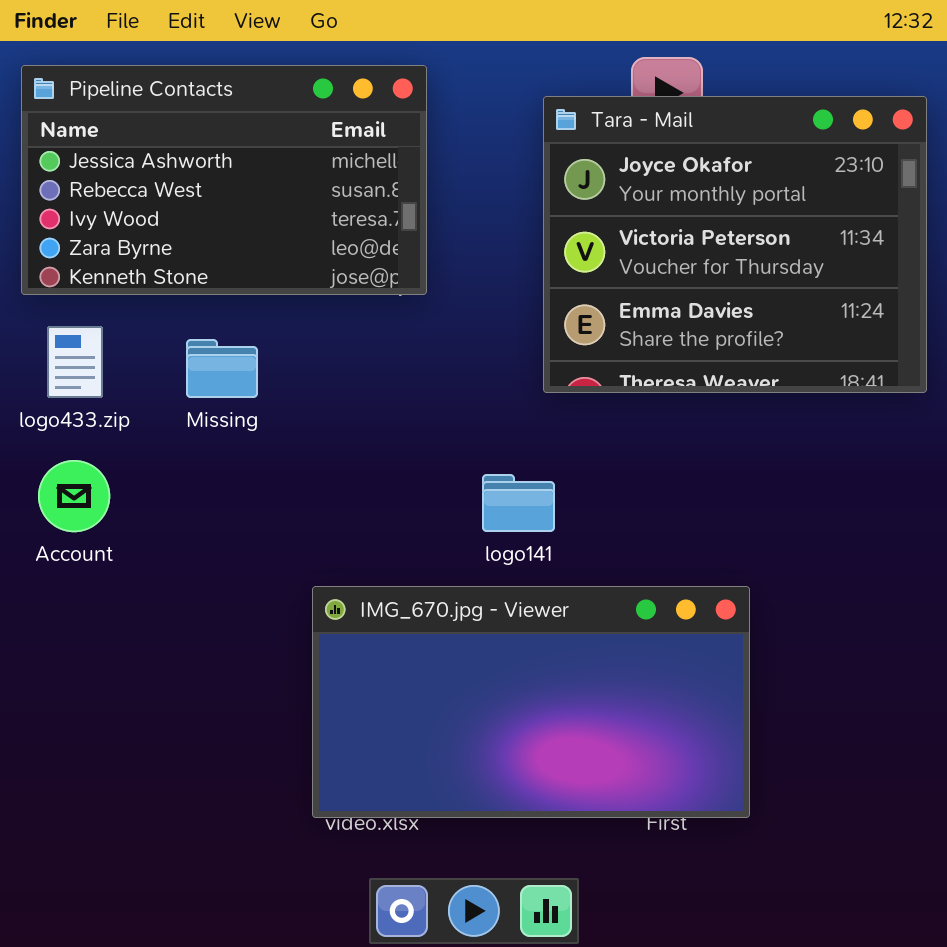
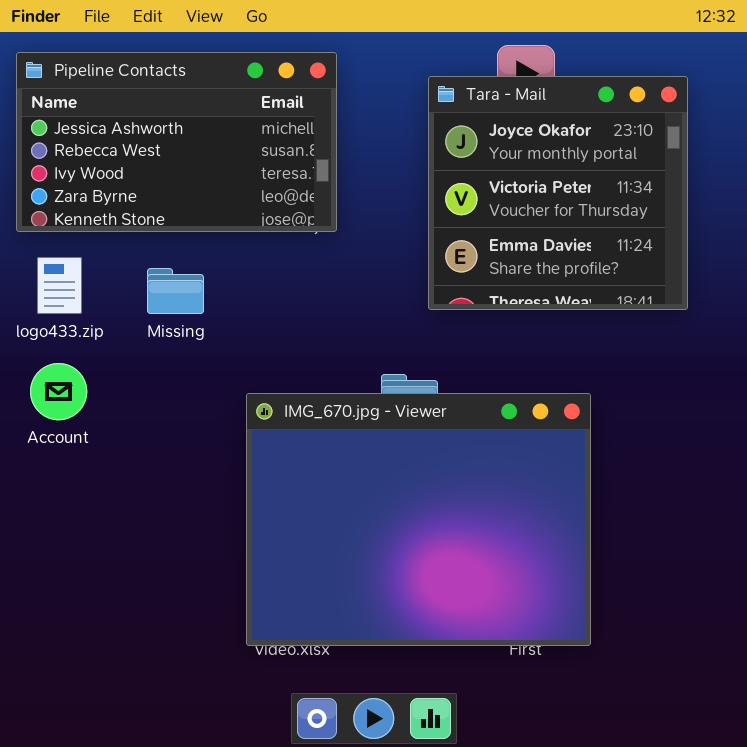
Tara - Mail: [543,96,927,393] -> [428,76,688,310], resized
IMG_670.jpg - Viewer: [312,586,750,818] -> [246,393,591,646], resized

